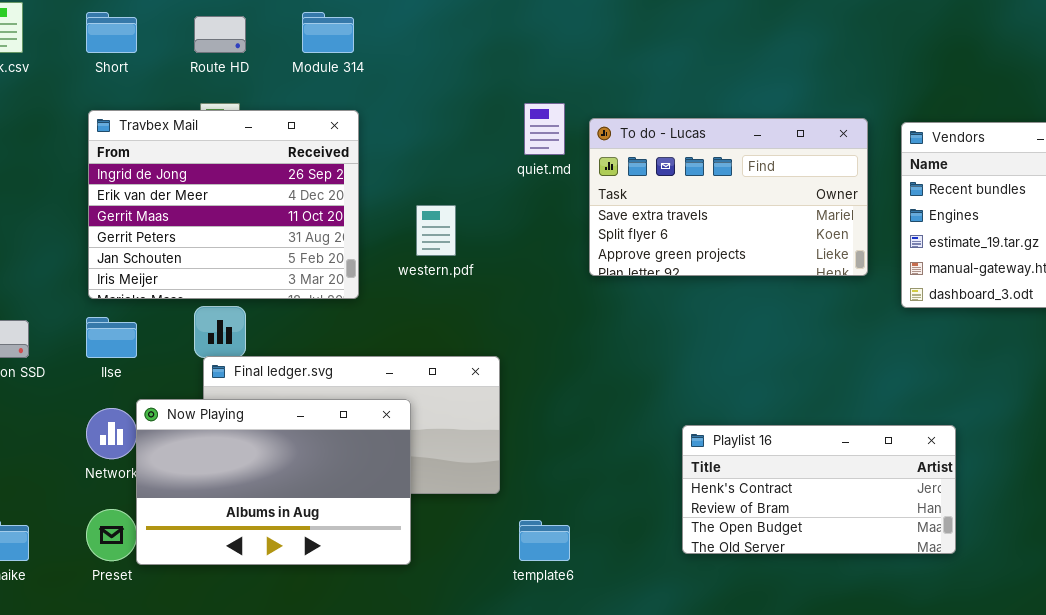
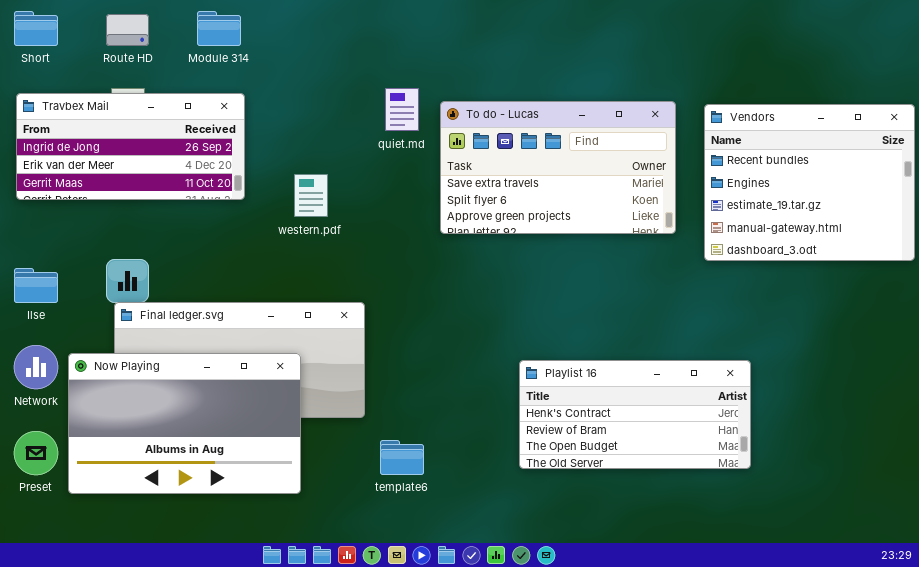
Travbex Mail: [88,110,359,299] -> [16,93,245,200], resized
Now Playing: [136,399,411,565] -> [68,353,301,494], moved

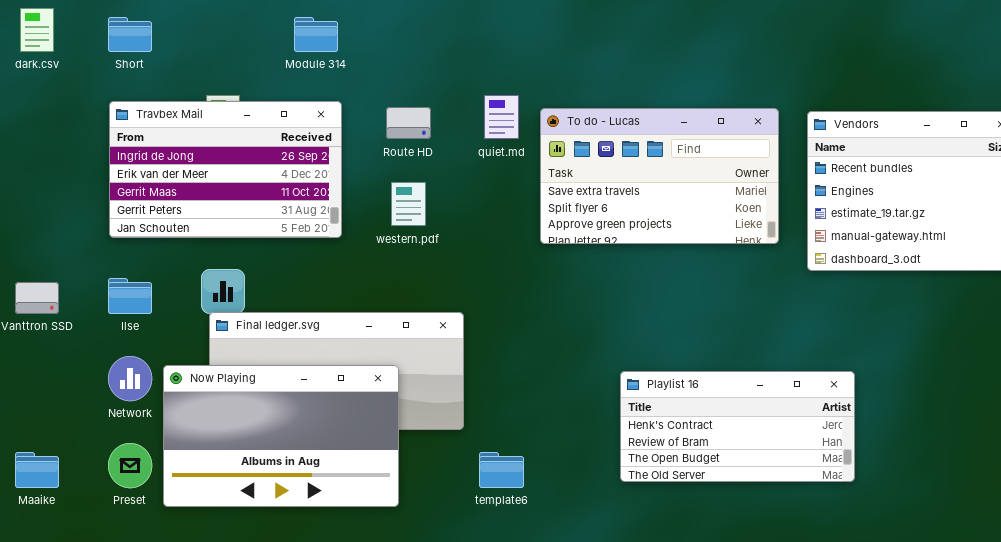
Route HD: [106,14,149,46] -> [386,107,431,139], moved
Travbex Mail: [16,93,245,200] -> [109,101,342,238], resized

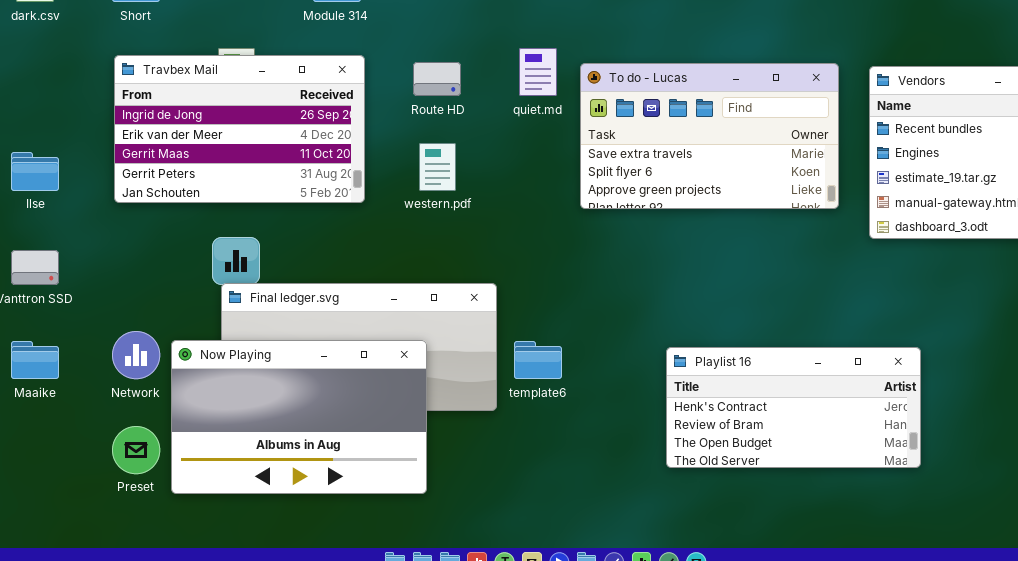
Ilse: [108,278,152,314] -> [11,152,59,191], moved
Maaike: [15,452,59,488] -> [11,341,59,379], moved
template6: [479,452,524,488] -> [514,341,562,379], moved

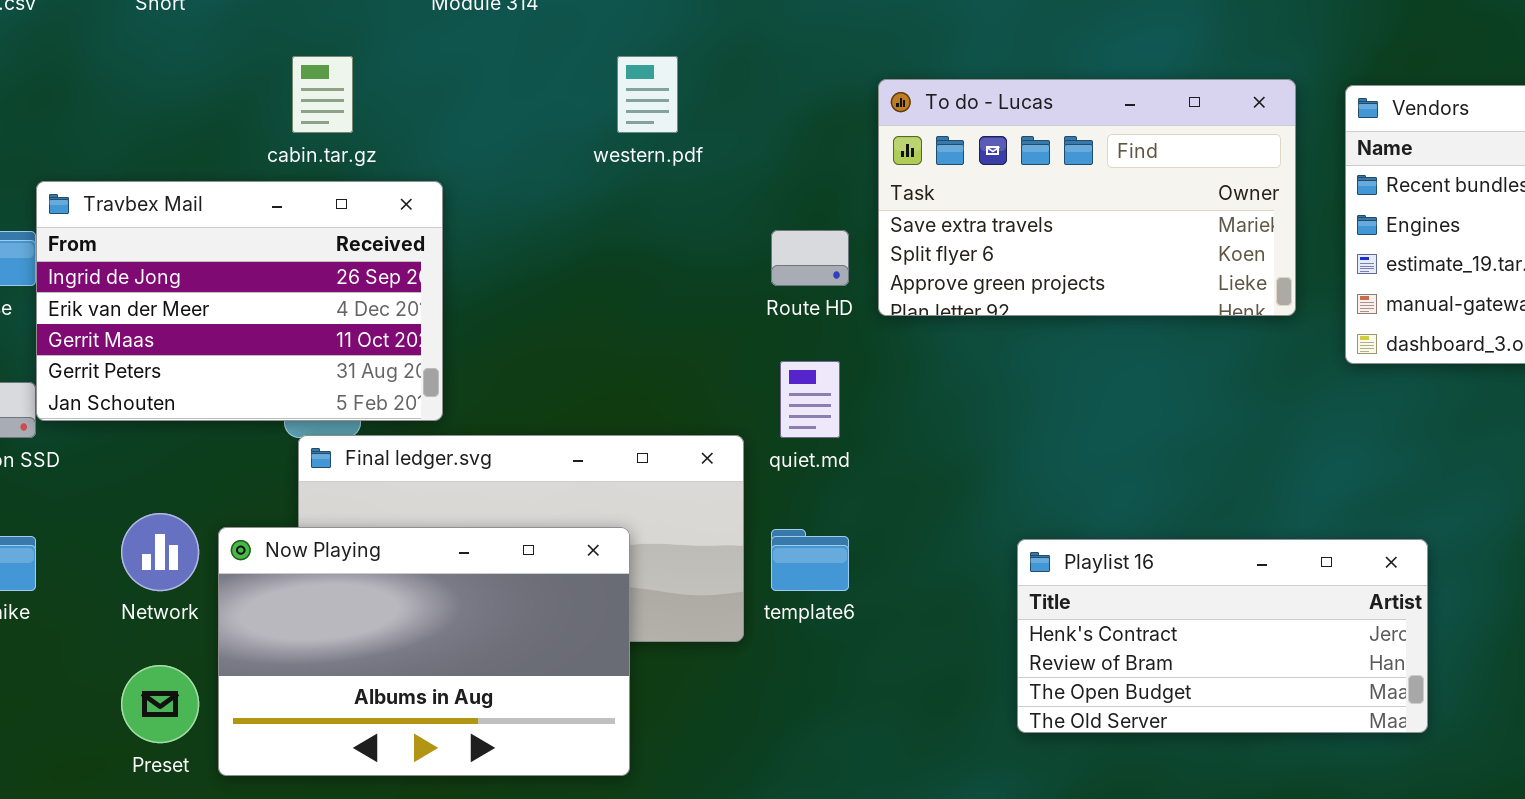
quiet.md: [519,48,557,96] -> [780,361,840,438], moved
Travbex Mail: [114,55,365,203] -> [36,181,443,421], moved
Route HD: [413,62,461,96] -> [771,230,849,286], moved
western.pdf: [419,143,456,191] -> [617,56,678,133], moved

